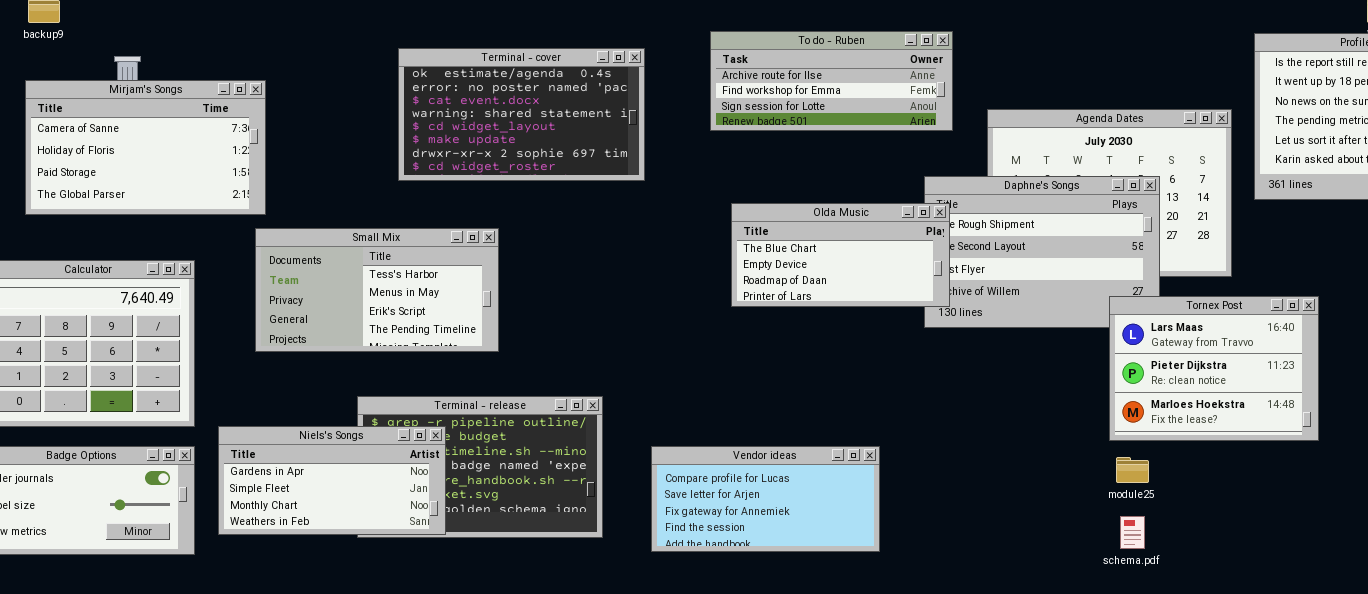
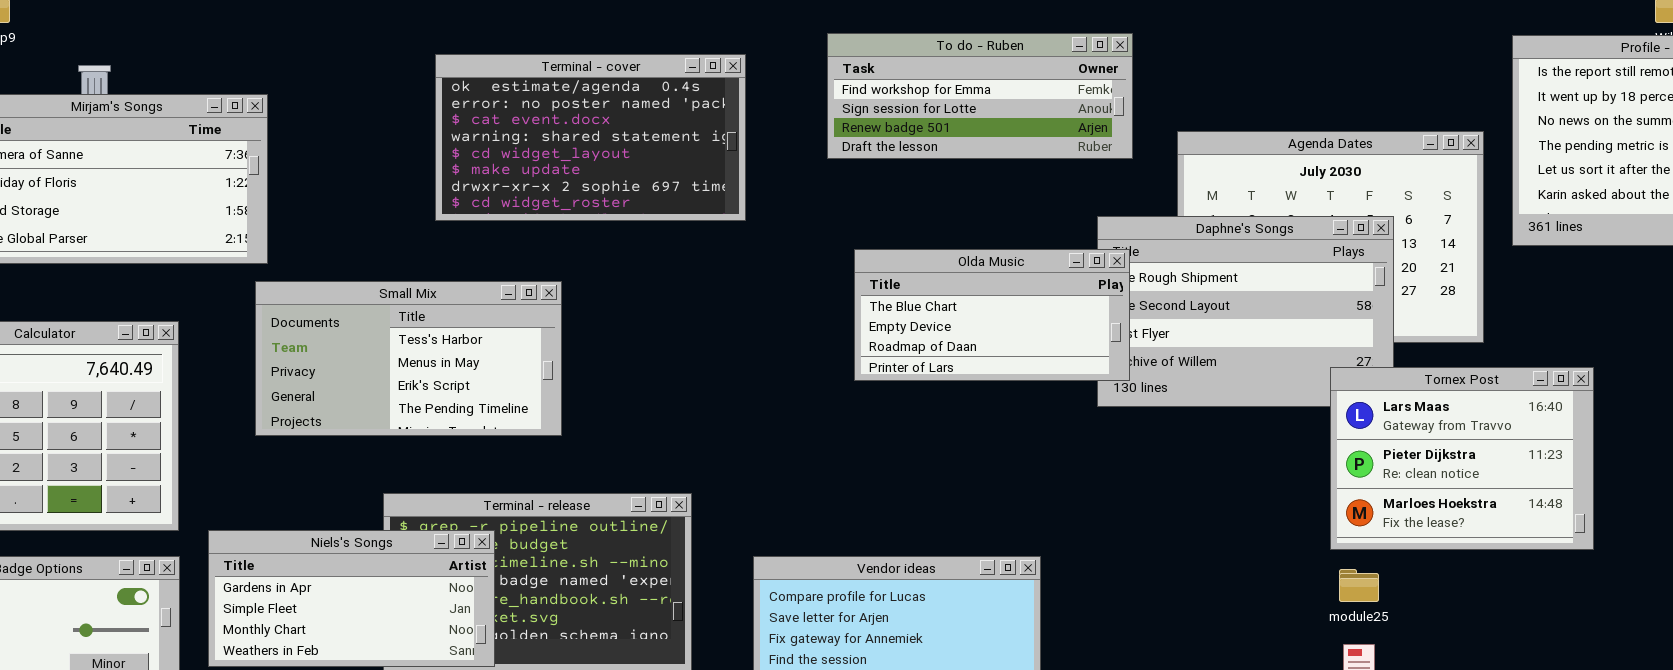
To do - Ruben: [710,31,953,131] -> [827,33,1133,159], scrolled down 1 row

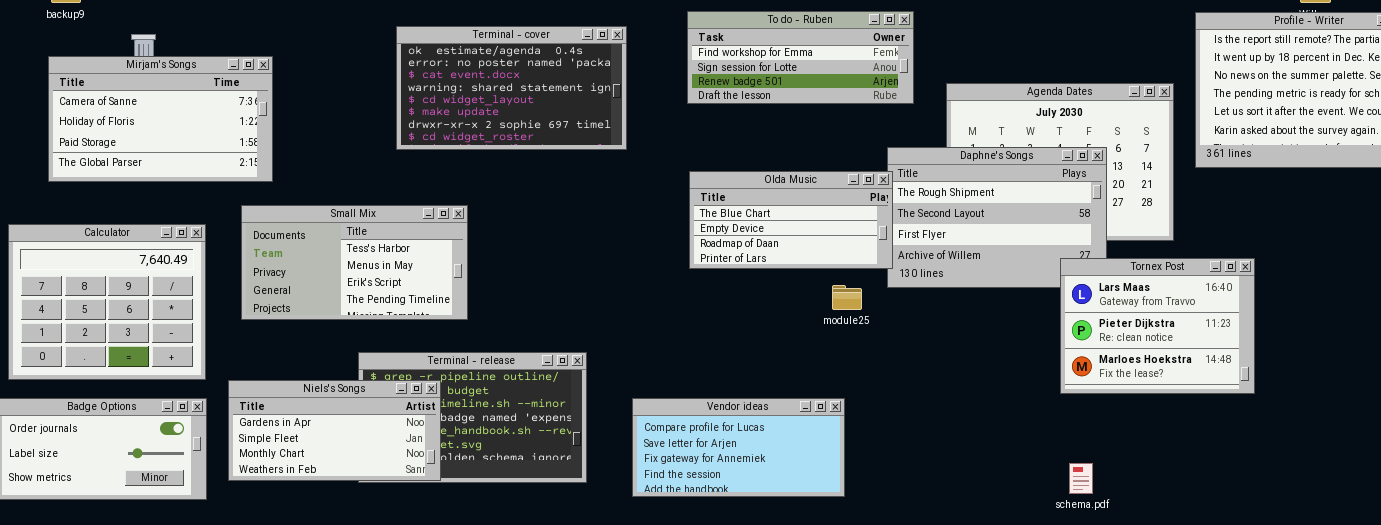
Olda Music: [854,249,1130,381] -> [689,171,893,269], moved
Small Mix: [255,281,562,436] -> [241,205,468,320], moved
module25: [1339,569,1379,602] -> [832,285,862,310], moved

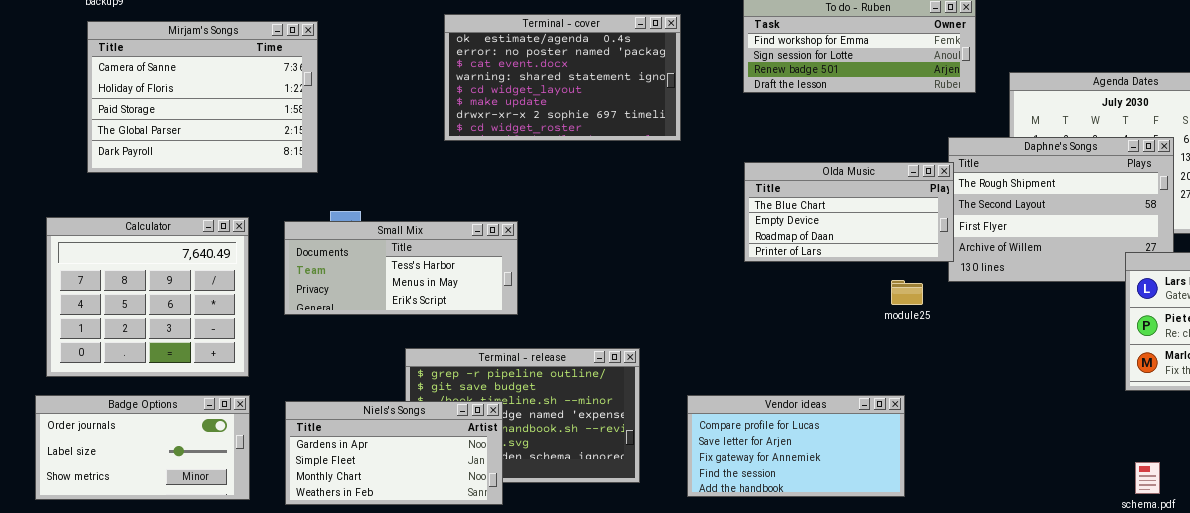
Mirjam's Songs: [48,56,273,182] -> [87,21,318,173], resized
Small Mix: [241,205,468,320] -> [284,221,518,315], resized
Niels's Songs: [228,380,441,481] -> [285,401,503,505], moved

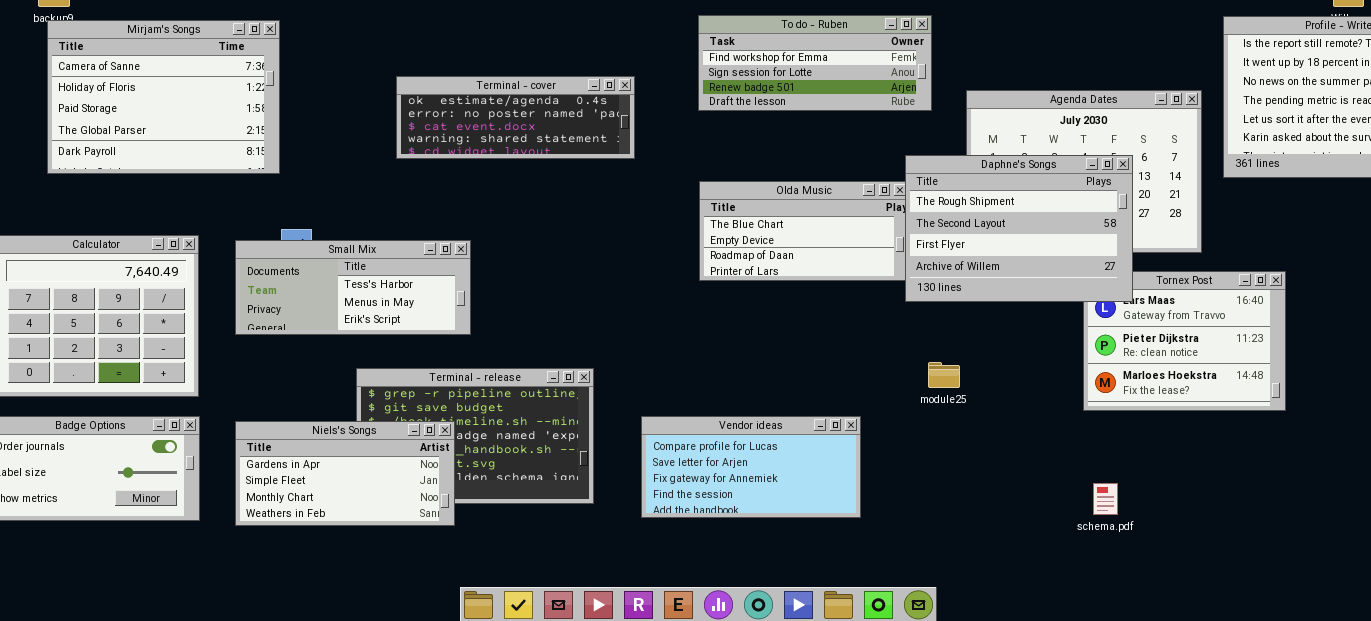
Terminal - cover: [444,14,681,141] -> [396,76,635,159], resized
Mirjam's Songs: [87,21,318,173] -> [47,20,280,174], moved
Daphne's Songs: [948,137,1174,282] -> [905,155,1133,302], raised
module25: [891,280,923,305] -> [928,362,960,388], moved

